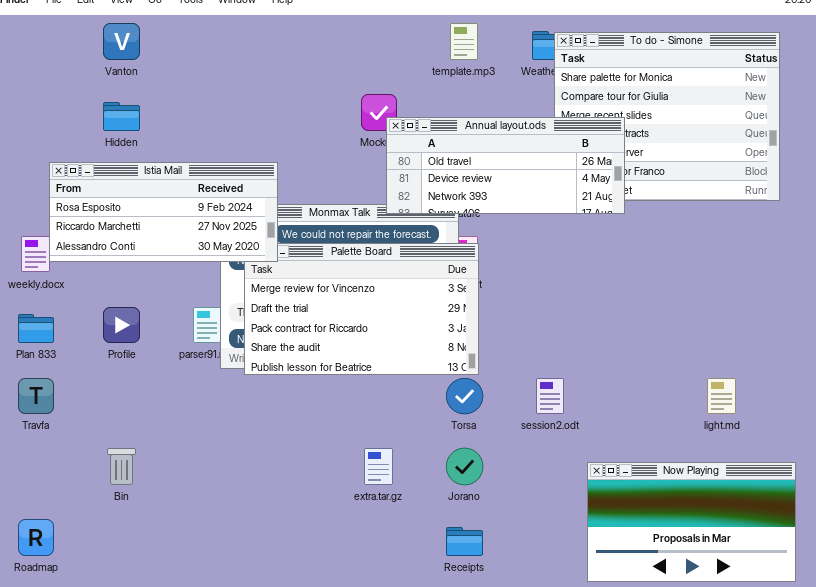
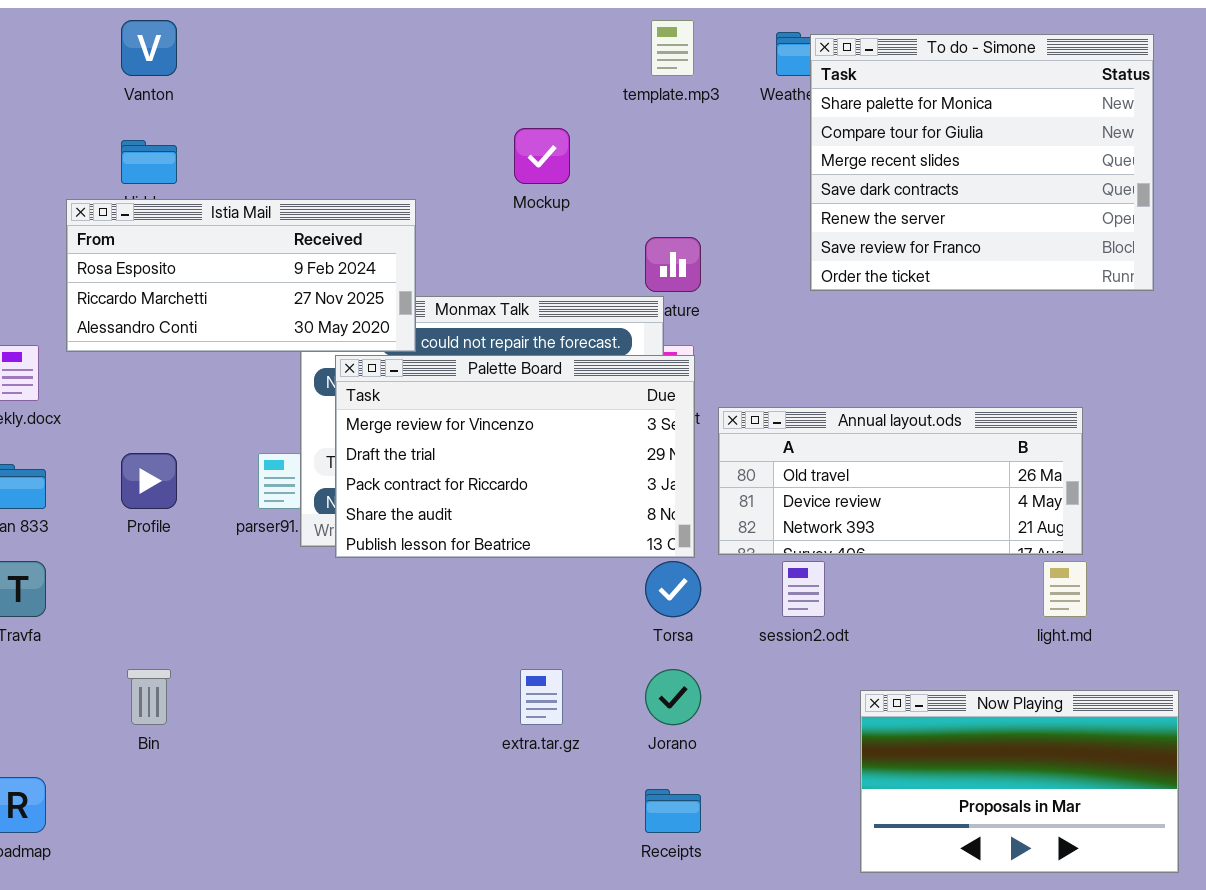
Annual layout.ods: [386,117,625,214] -> [718,407,1083,555], moved
Istia Mail: [49,162,278,262] -> [66,199,416,352], moved

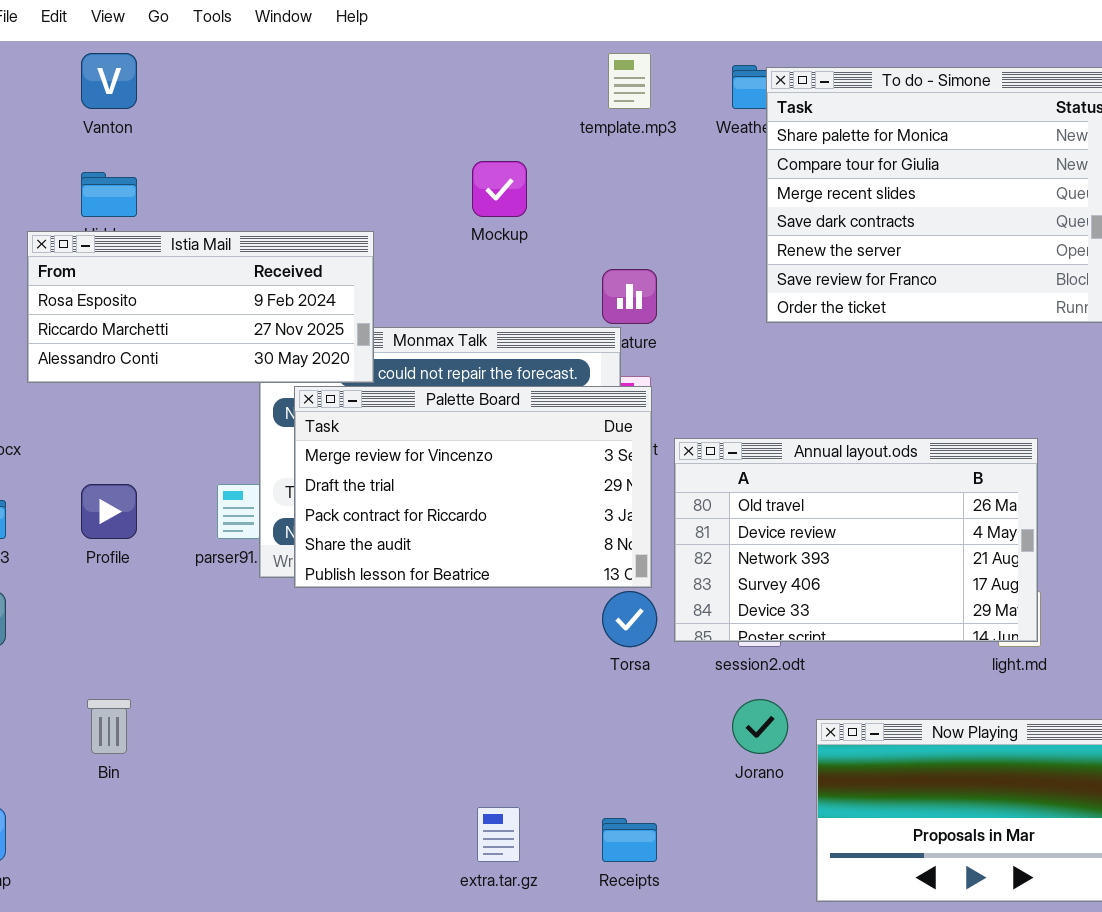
Annual layout.ods: [718,407,1083,555] -> [674,438,1038,642], resized
extra.tar.gz: [520,669,563,725] -> [477,807,520,862], moved
Jorano: [645,669,701,725] -> [732,699,788,754], moved

